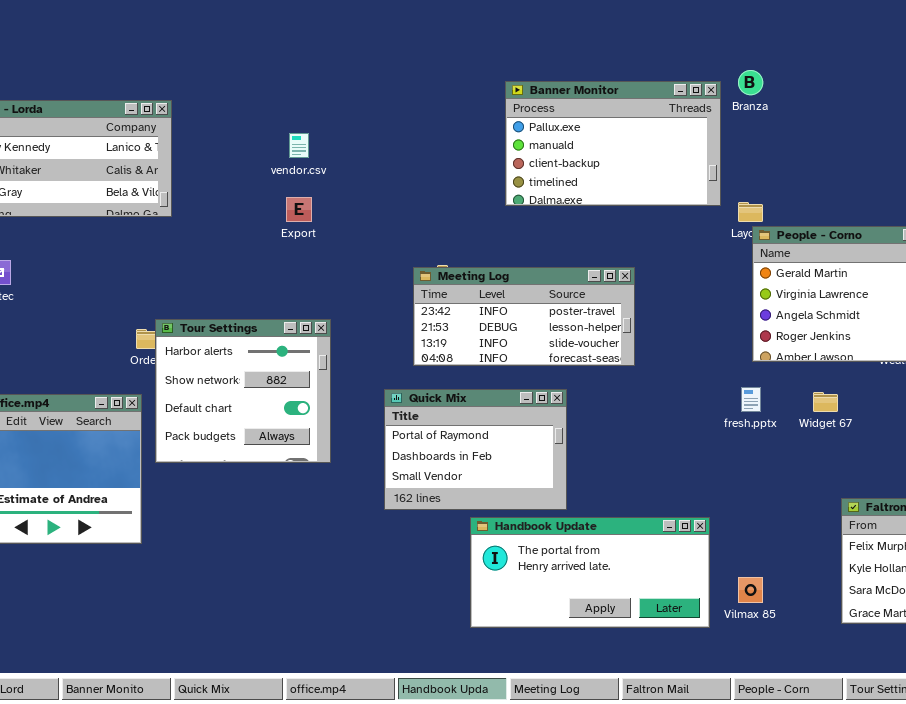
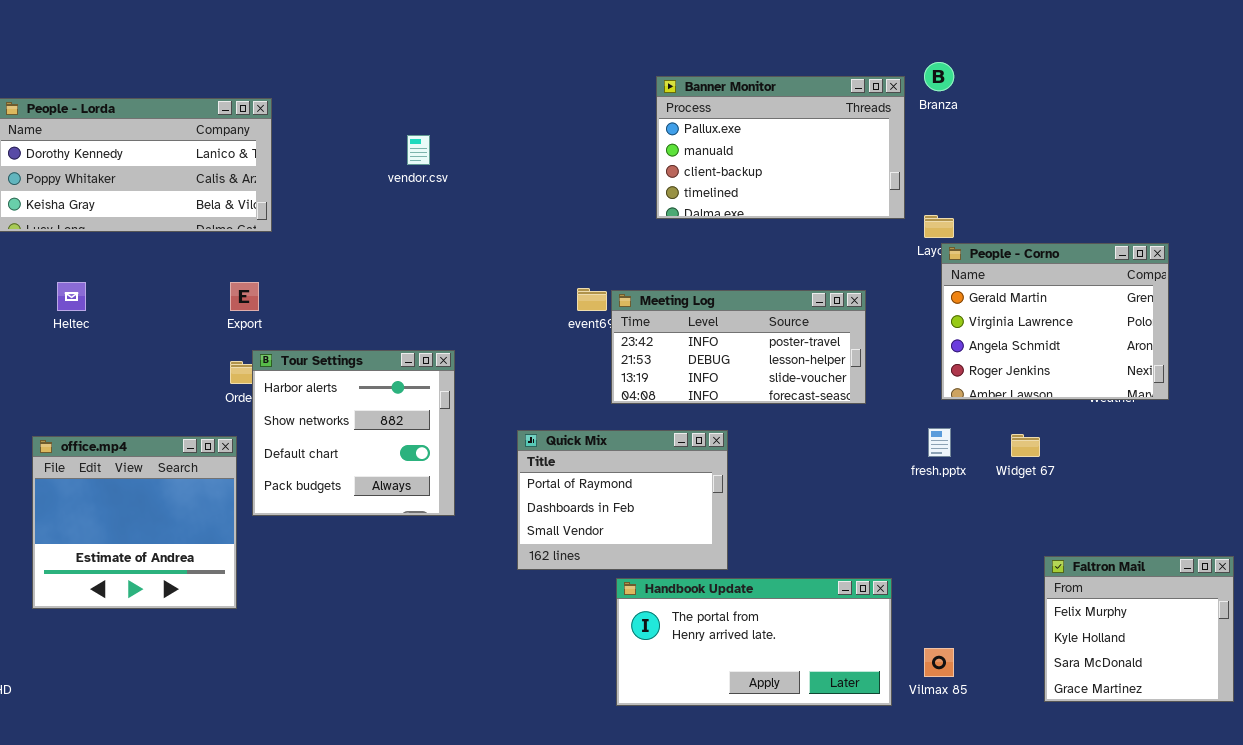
Export: [286,197,312,222] -> [230,282,259,311], moved
Meeting Log: [413,267,635,366] -> [611,290,866,404], moved

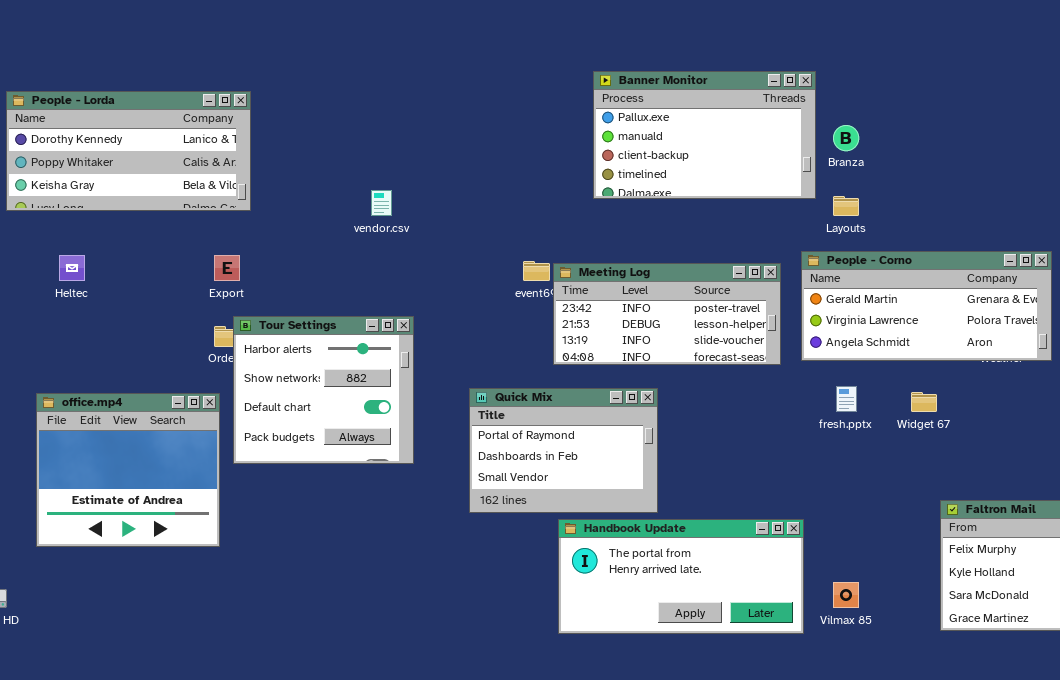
Branza: [924,62,954,91] -> [833,125,859,151], moved
vendor.csv: [407,135,430,165] -> [371,190,392,216], moved
People - Corno: [941,243,1169,400] -> [801,251,1052,361], resized

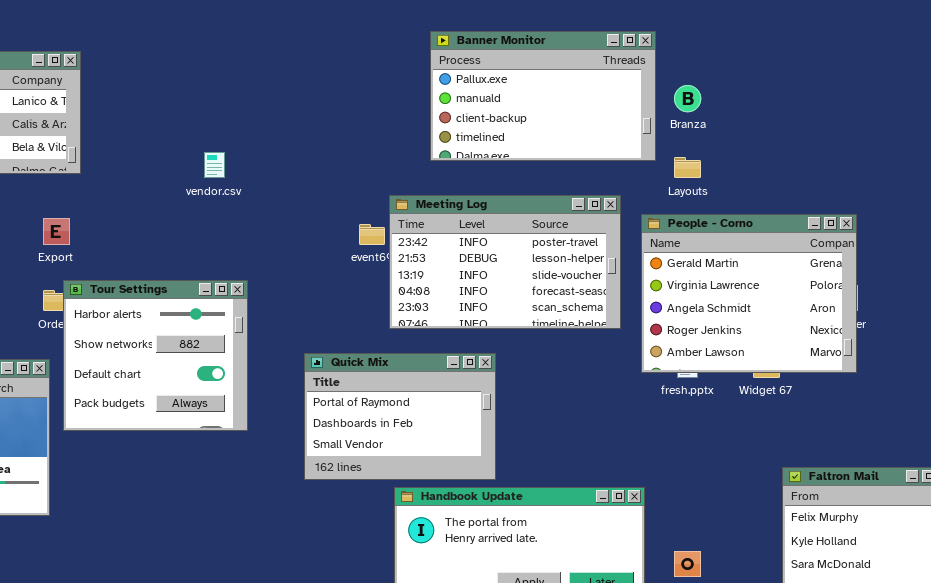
People - Corno: [801,251,1052,361] -> [641,214,857,373], resized
Meeting Log: [553,263,781,365] -> [389,195,621,329], resized

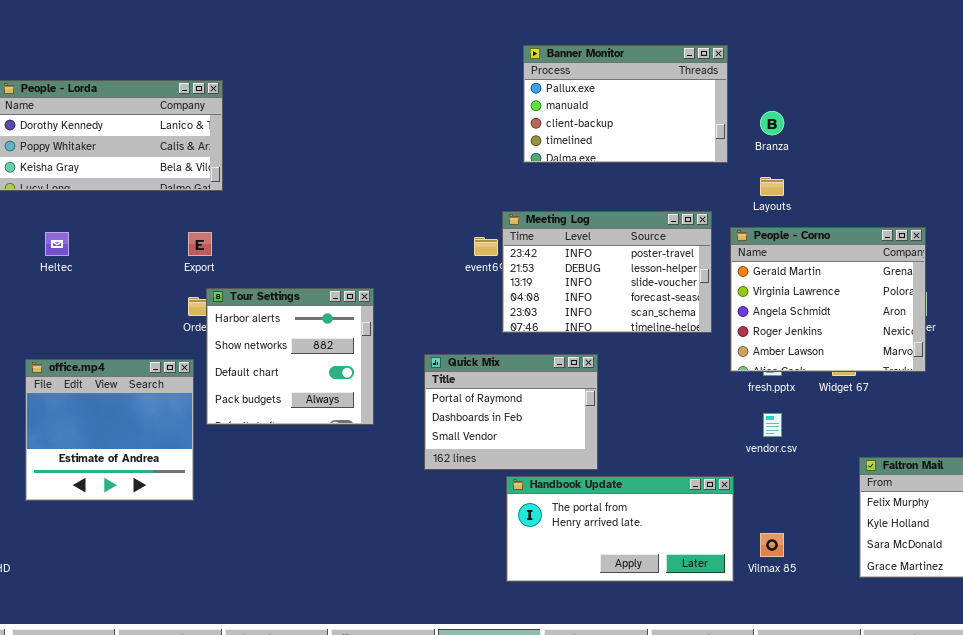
Banner Monitor: [430,31,656,161] -> [523,45,728,163], moved
vendor.csv: [204,152,225,178] -> [763,413,782,437], moved

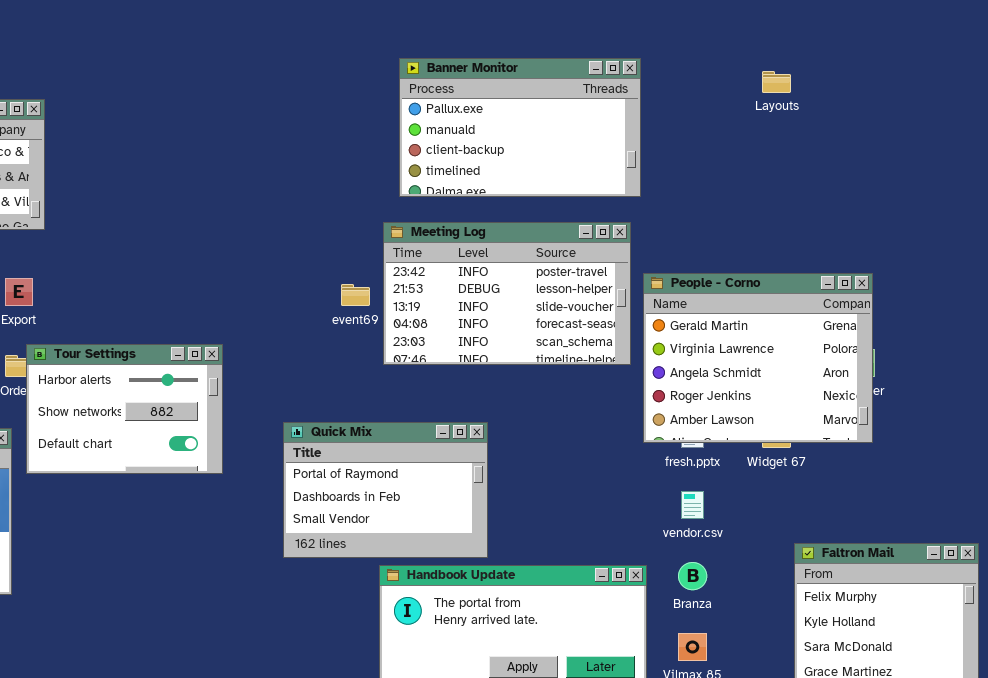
Branza: [760,111,784,135] -> [678,562,707,590], moved
Layouts: [760,177,784,196] -> [762,71,791,93], moved
Meeting Log: [502,211,712,333] -> [383,222,631,365], moved
Tour Settings: [206,288,374,425] -> [26,344,223,474], resized

